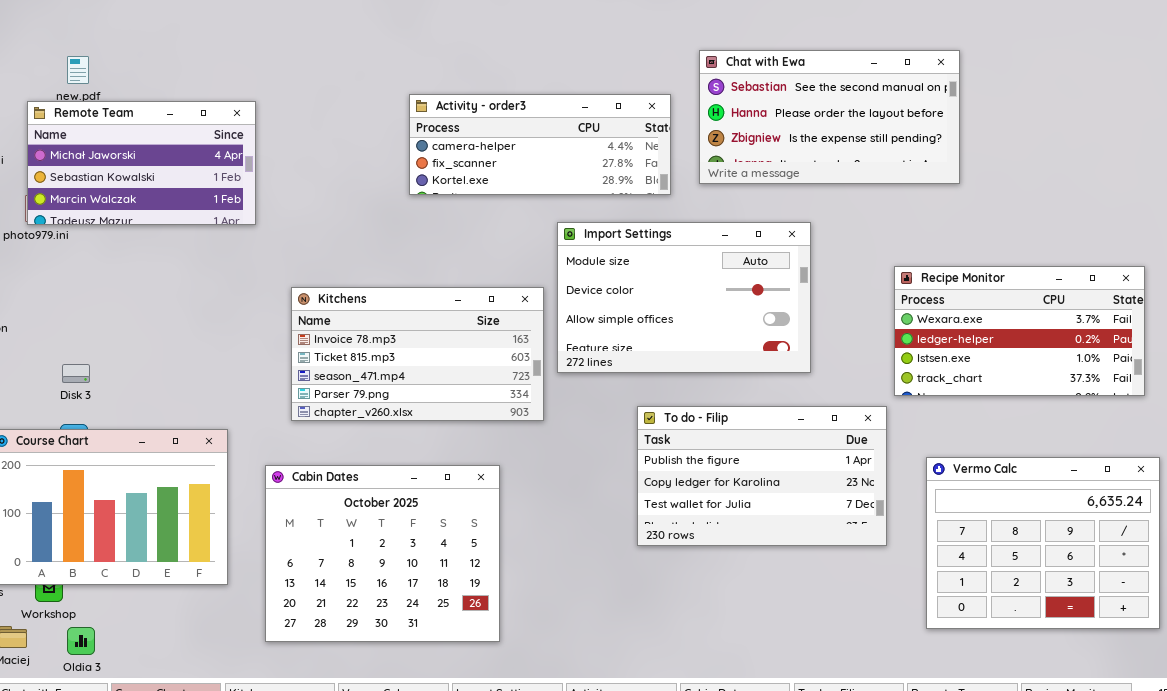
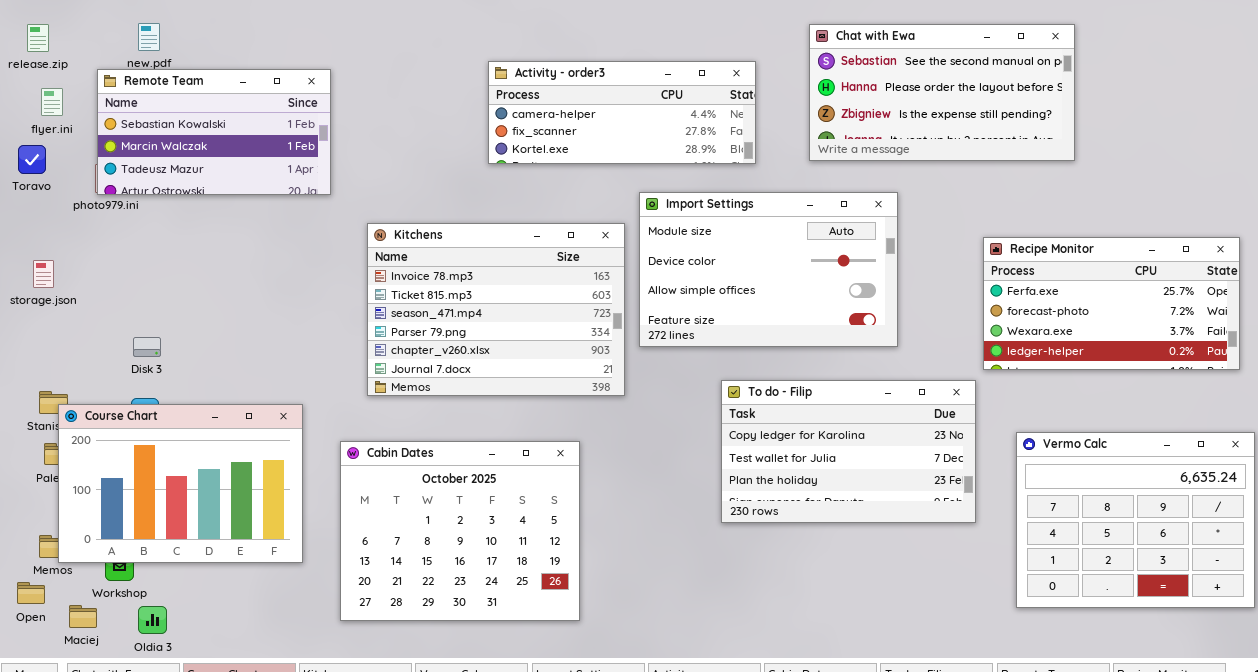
Chat with Ewa: [699,50,960,184] -> [809,24,1075,161], moved
Remote Team: [27,101,256,225] -> [97,69,331,195], scrolled down 1 row
Recipe Monitor: [894,266,1145,396] -> [983,237,1240,370], scrolled up 2 rows
Kitchens: [291,287,544,421] -> [367,223,625,396], resized
To do - Filip: [637,406,887,546] -> [721,380,976,523], scrolled down 1 row

